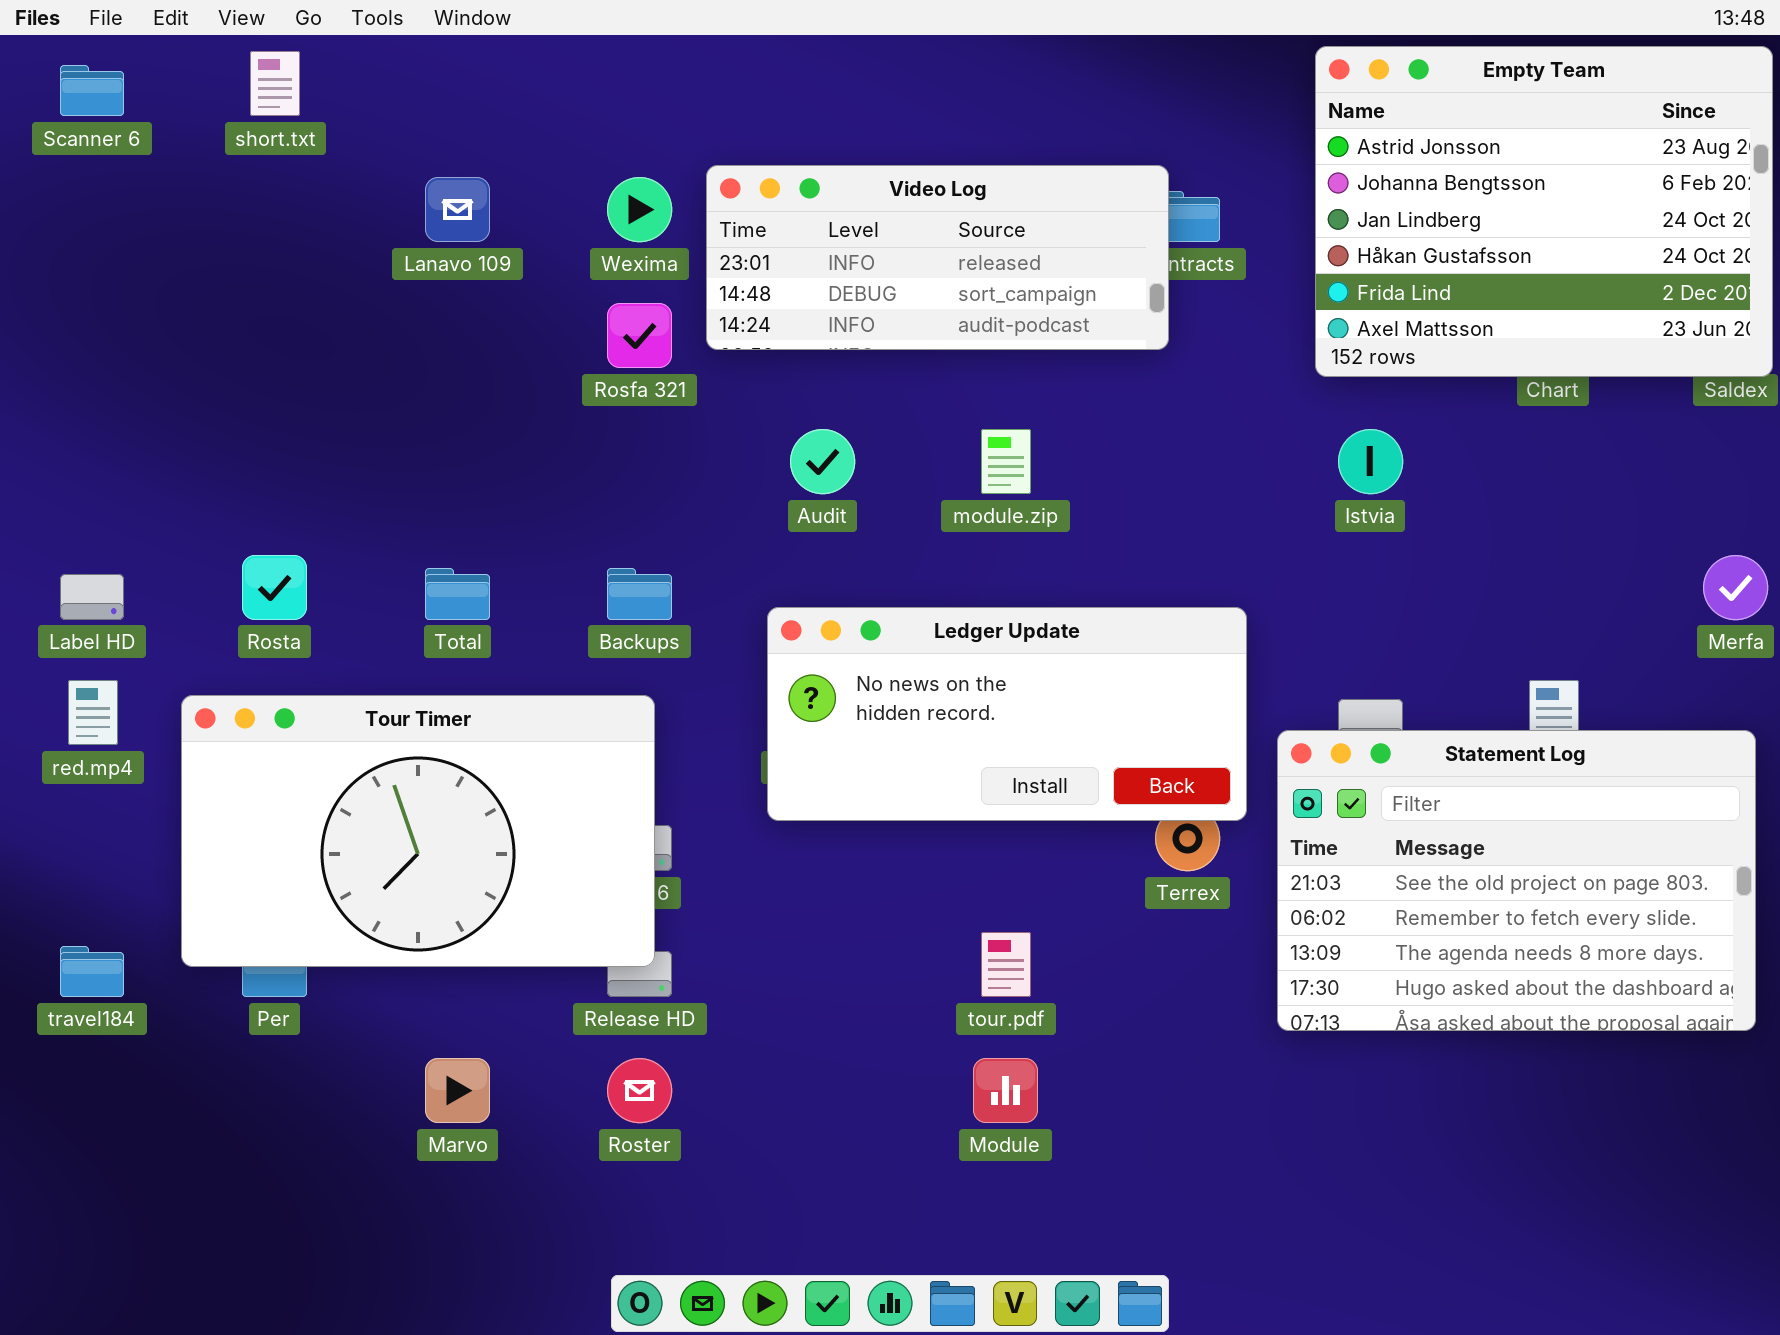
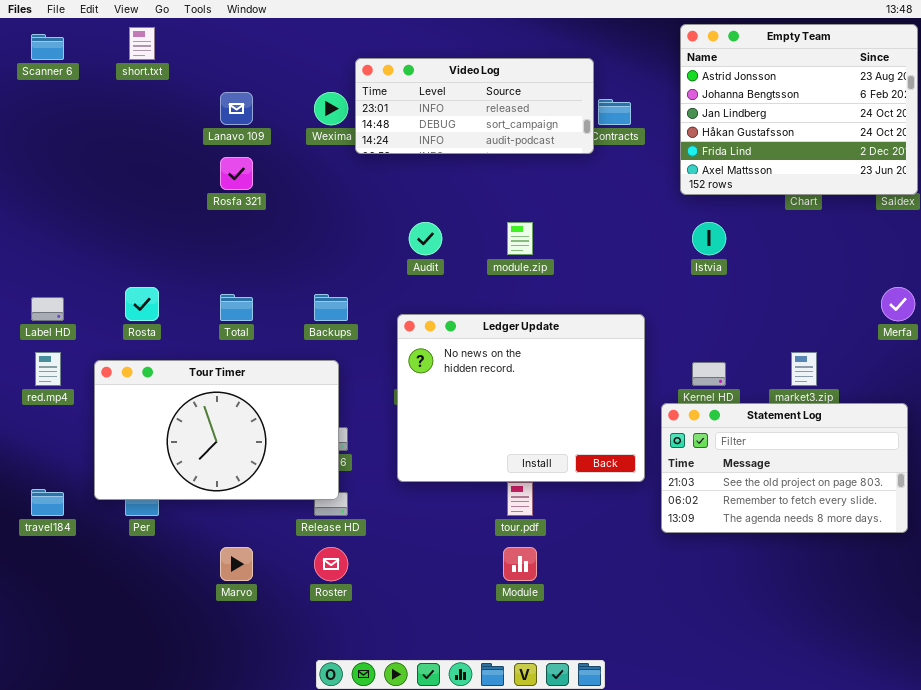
Video Log: [706,165,1169,350] -> [355,58,594,154], moved
Rosfa 321: [607,303,672,368] -> [220,157,253,190], moved
Ledger Update: [767,607,1247,821] -> [397,314,645,482], resized
Statement Log: [1277,730,1756,1031] -> [661,403,908,533], resized

